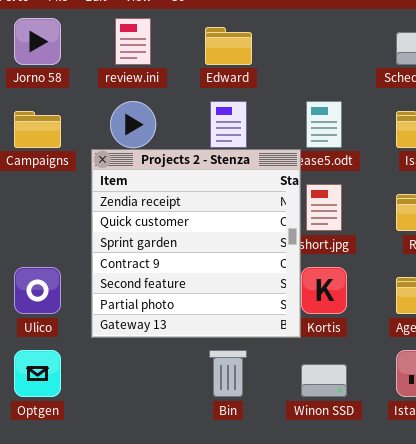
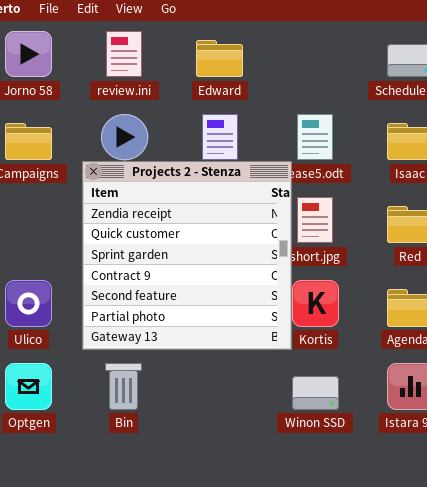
Bin: [209,350,247,397] -> [105,363,142,410], moved

